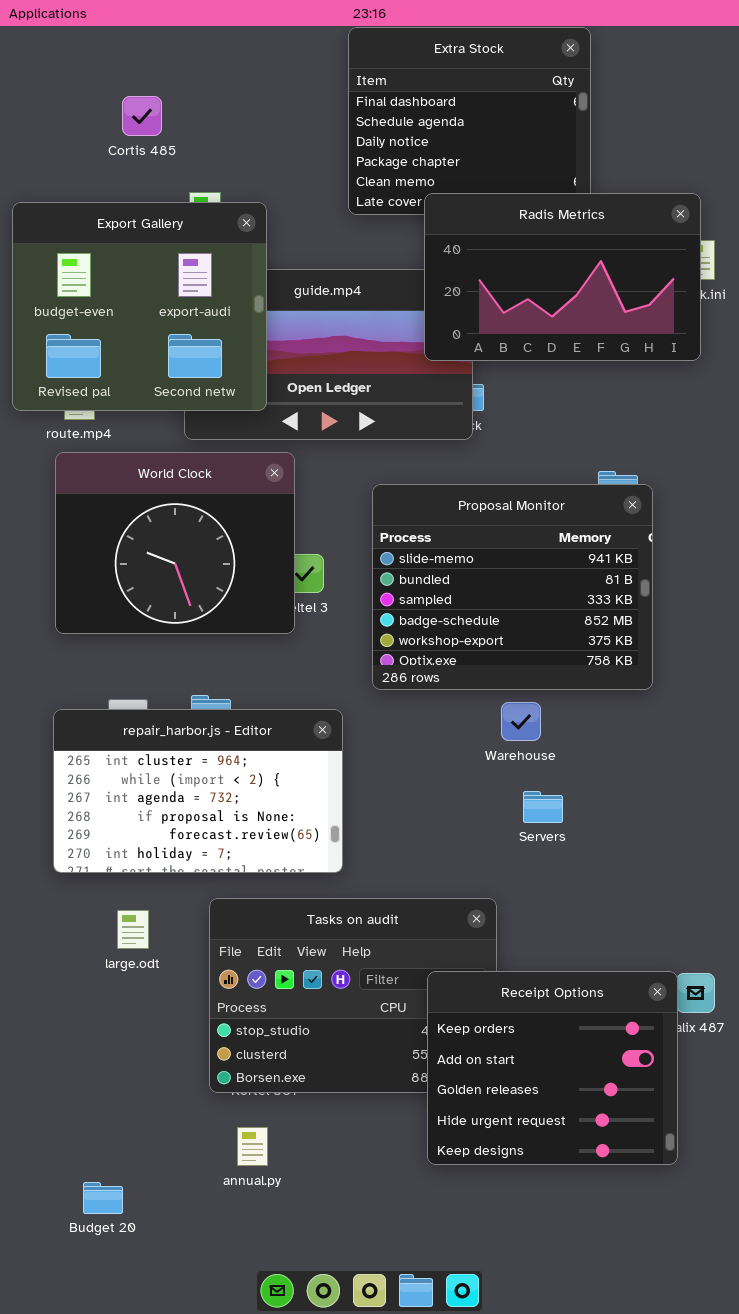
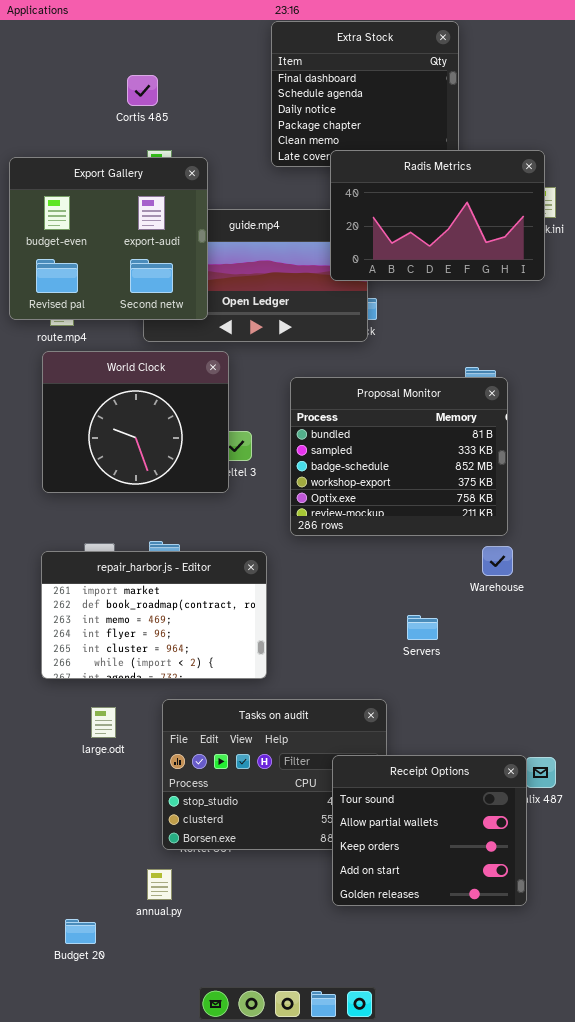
Cortis 485: [122,96,162,136] -> [127,75,158,106], moved
Proposal Monitor: [372,484,653,690] -> [290,377,508,536], scrolled down 1 row
Warehouse: [501,702,541,741] -> [482,546,513,576], moved
repair_harbor.js - Editor: [53,709,343,873] -> [41,551,267,679], scrolled up 4 rows
Receipt Options: [427,971,678,1165] -> [332,755,527,906], scrolled up 2 rows
annual.py: [237,1127,268,1166] -> [147,869,172,900], moved

